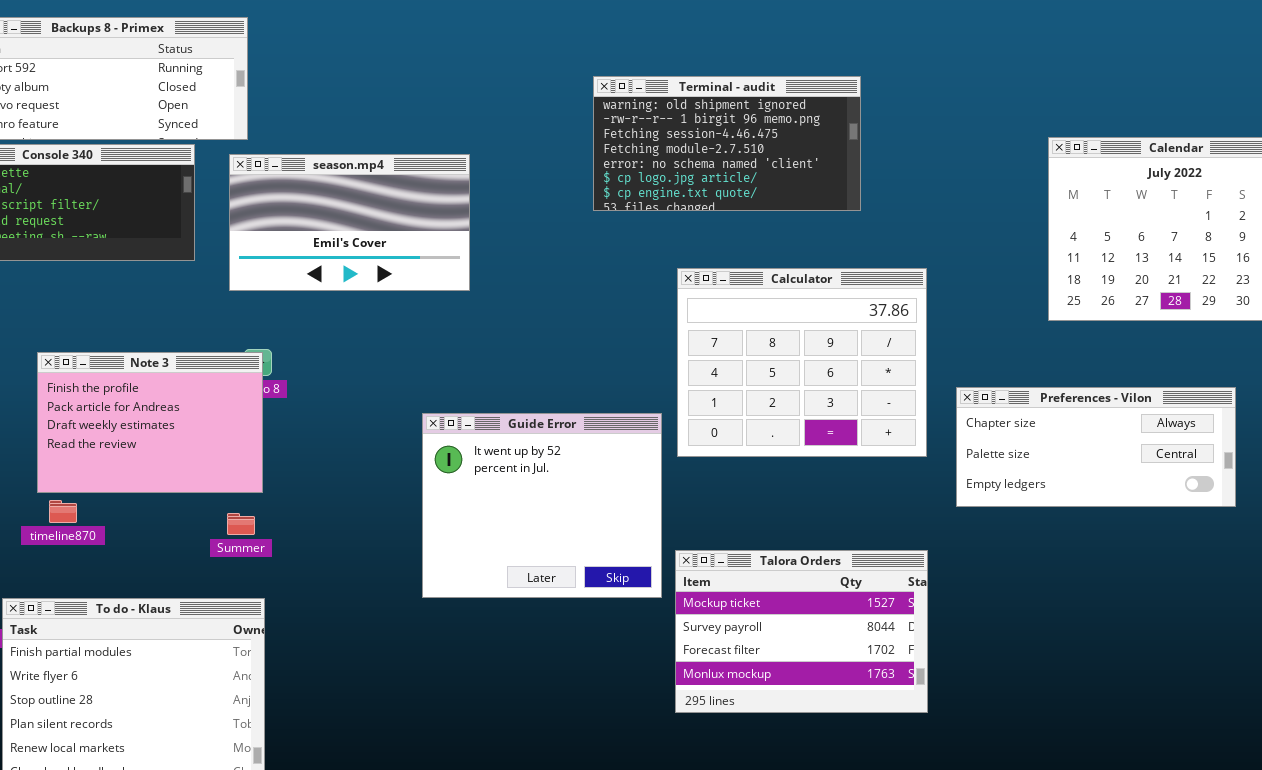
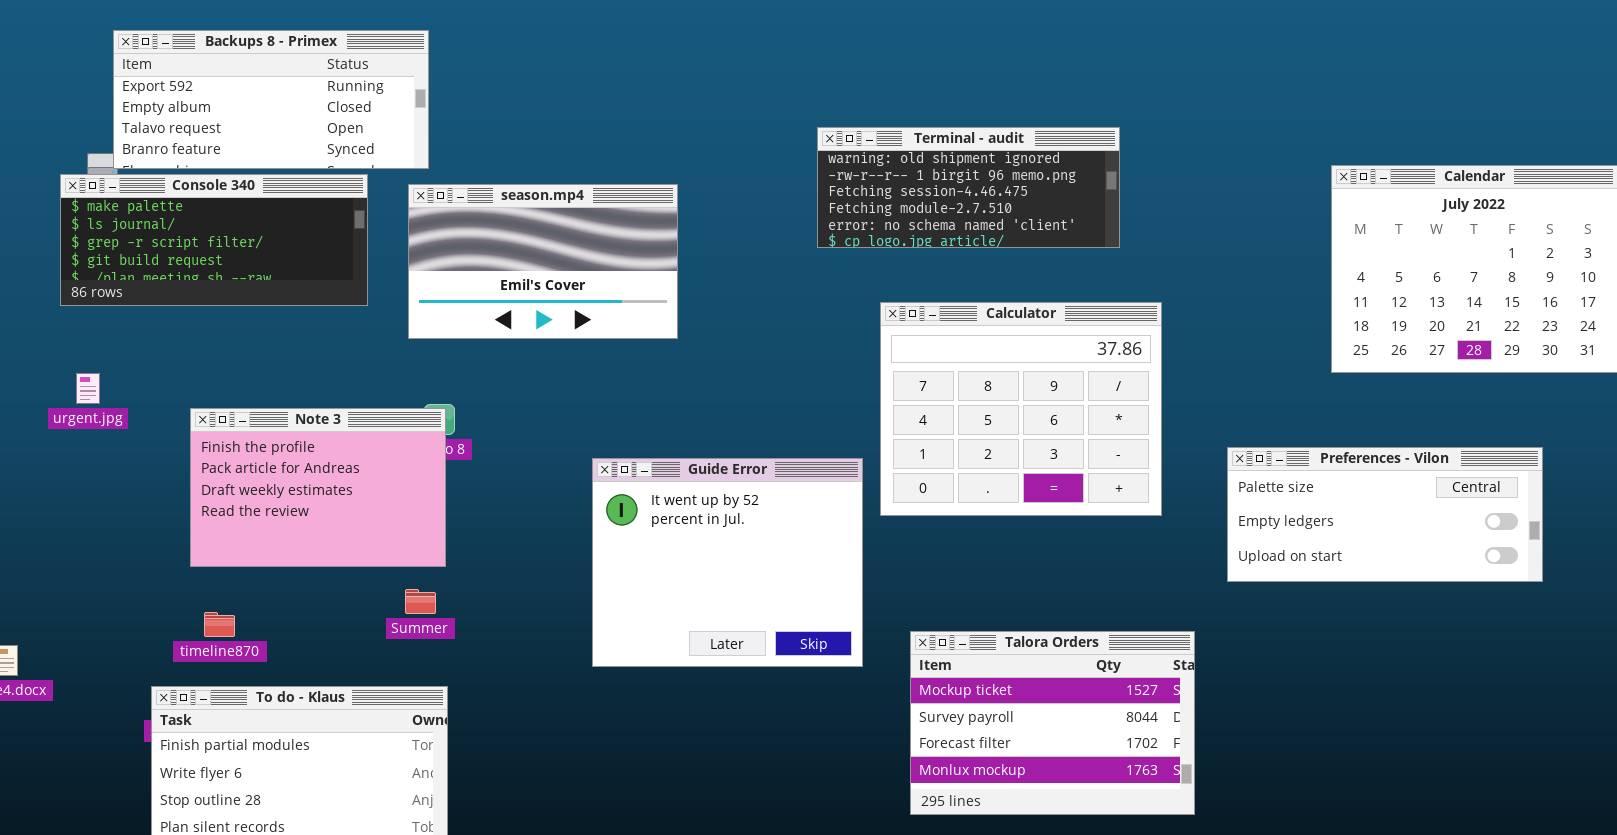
Terminal - audit: [593,76,861,211] -> [817,127,1120,248], resized
Calculator: [677,268,927,457] -> [880,302,1162,516], moved
Preferences - Vilon: [956,387,1236,507] -> [1227,447,1543,582], scrolled down 1 row
Guide Error: [422,413,662,598] -> [592,458,863,667], moved
timeline870: [49,500,77,523] -> [204,612,235,637], moved

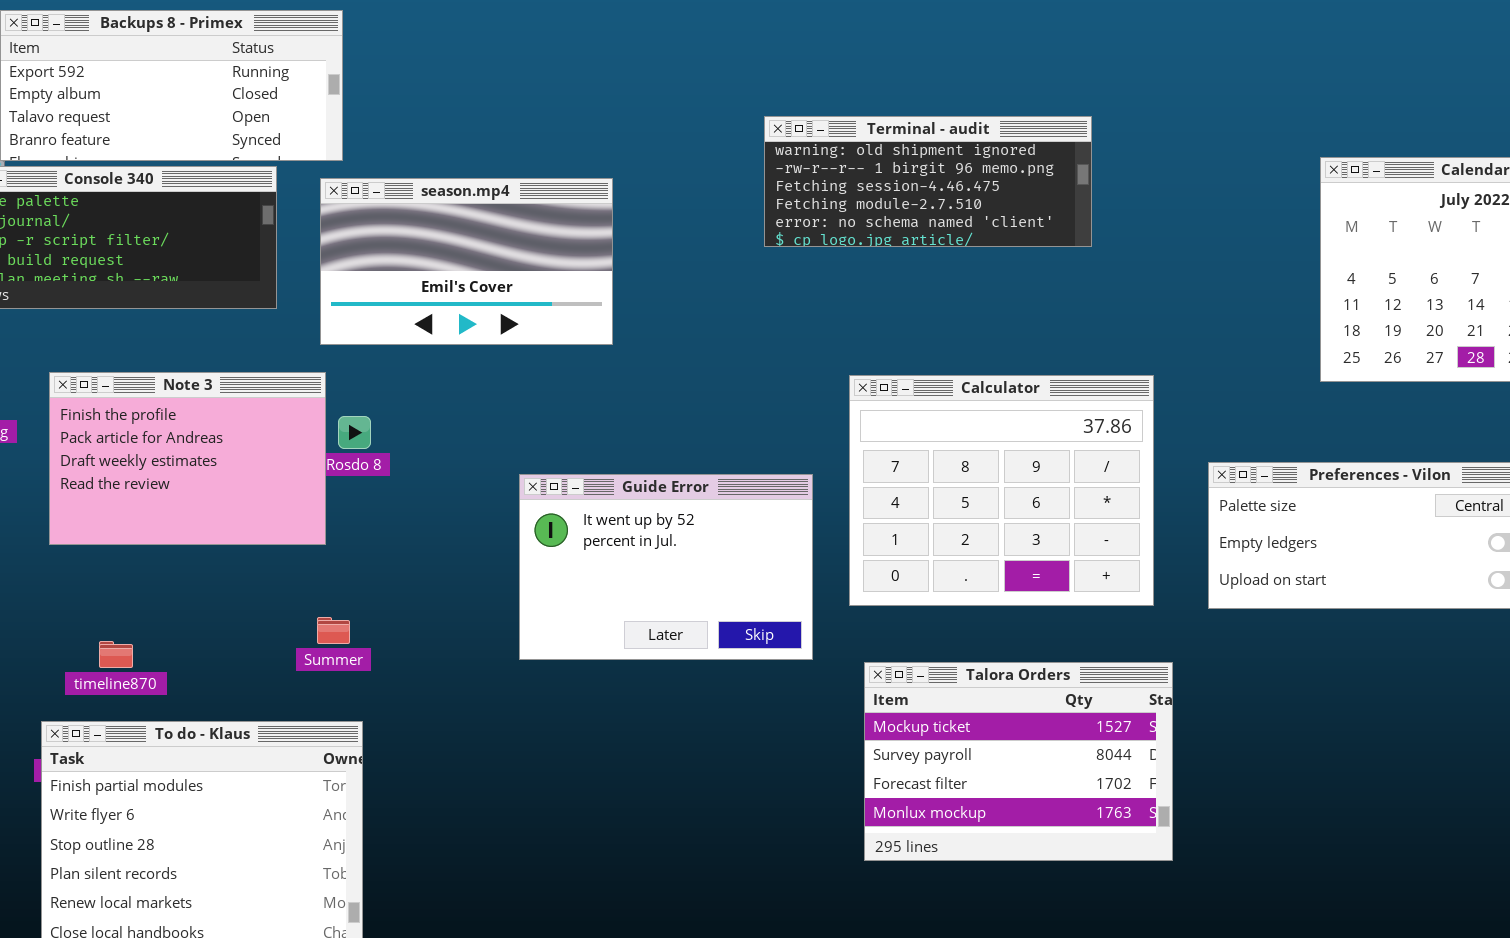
Calculator: [880,302,1162,516] -> [849,375,1154,606], moved
Note 3: [190,408,446,567] -> [49,372,326,545], moved
Guide Error: [592,458,863,667] -> [519,474,813,660], resized

